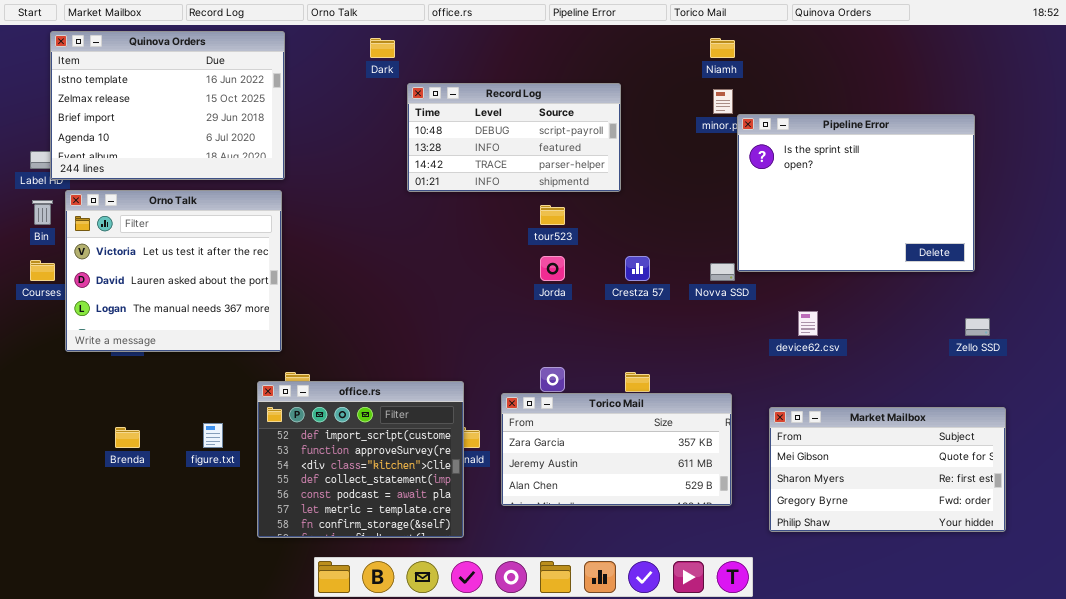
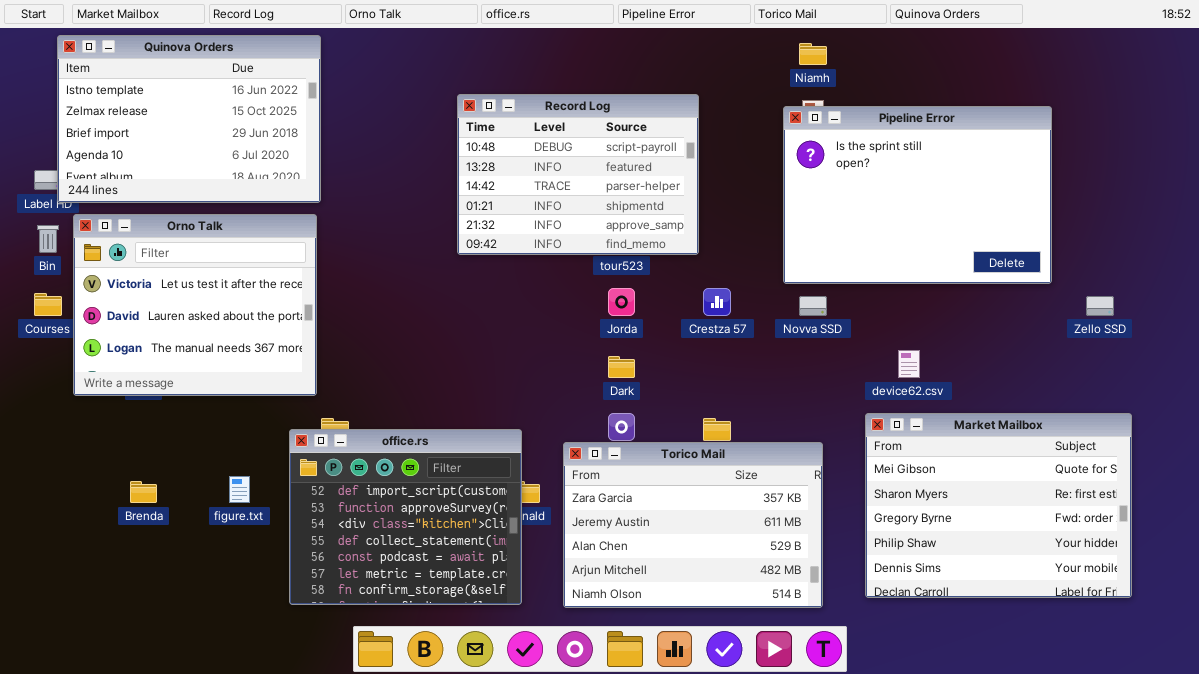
Dark: [370,38,395,58] -> [608,356,635,378], moved
Record Log: [407,83,621,192] -> [457,94,699,255], resized
Pipeline Error: [737,114,975,272] -> [783,106,1052,284], moved
Zello SSD: [965,318,990,336] -> [1086,296,1114,316], moved
Torico Mail: [501,393,732,506] -> [563,442,823,608], resized
Market Mailbox: [769,407,1006,532] -> [865,413,1132,598], resized

